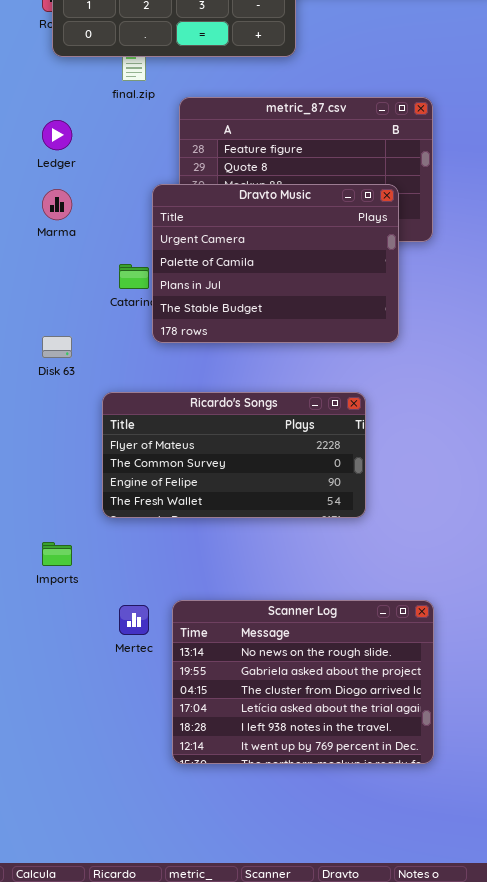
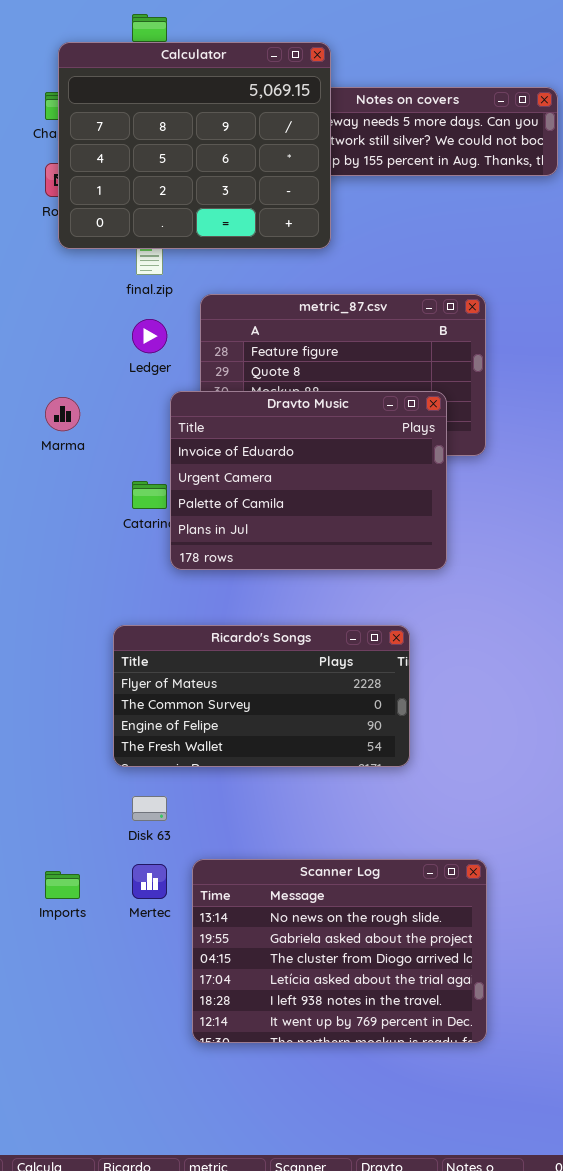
Ledger: [42,120,72,150] -> [132,319,167,353], moved
Dravto Music: [152,184,399,343] -> [170,391,447,570], scrolled up 1 row
Disk 63: [42,336,72,358] -> [132,796,167,821], moved
Imports: [42,542,72,566] -> [45,871,80,899], moved

